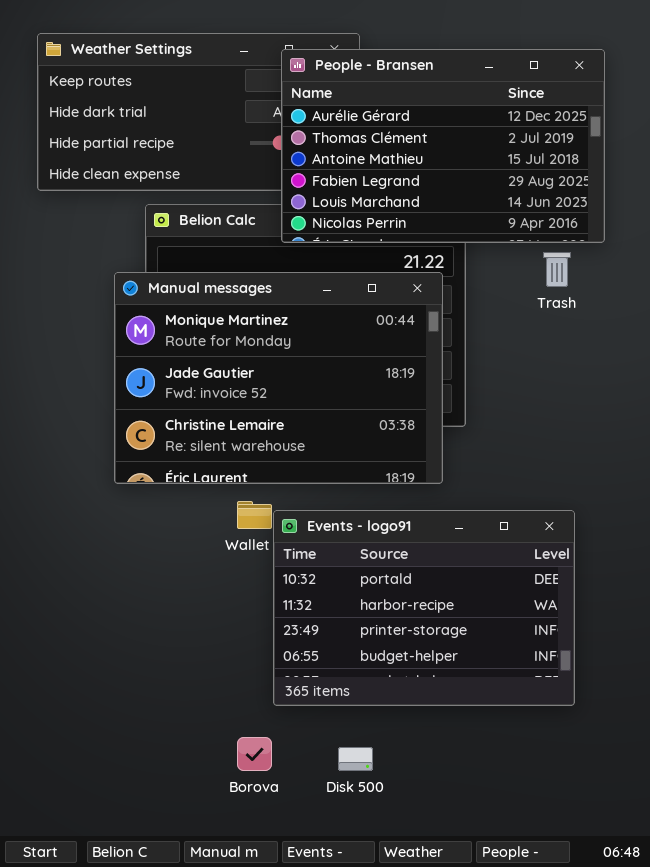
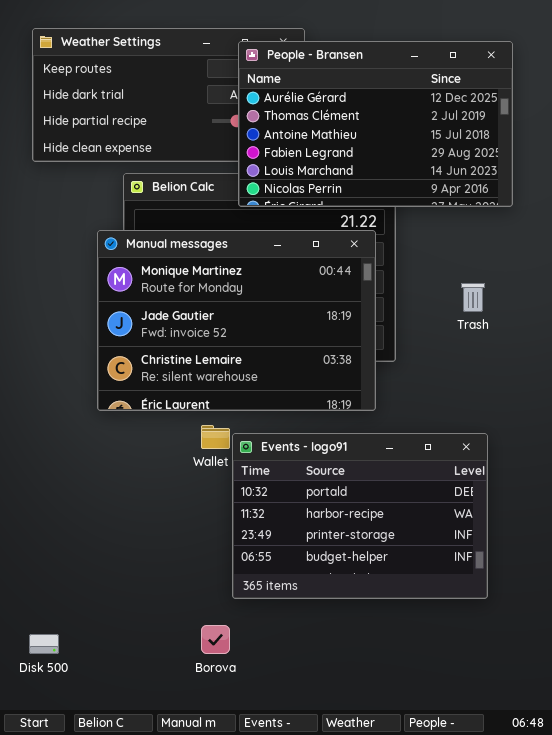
Trash: [543,252,571,287] -> [461,283,485,312], moved
Disk 500: [338,747,373,771] -> [29,634,59,654], moved

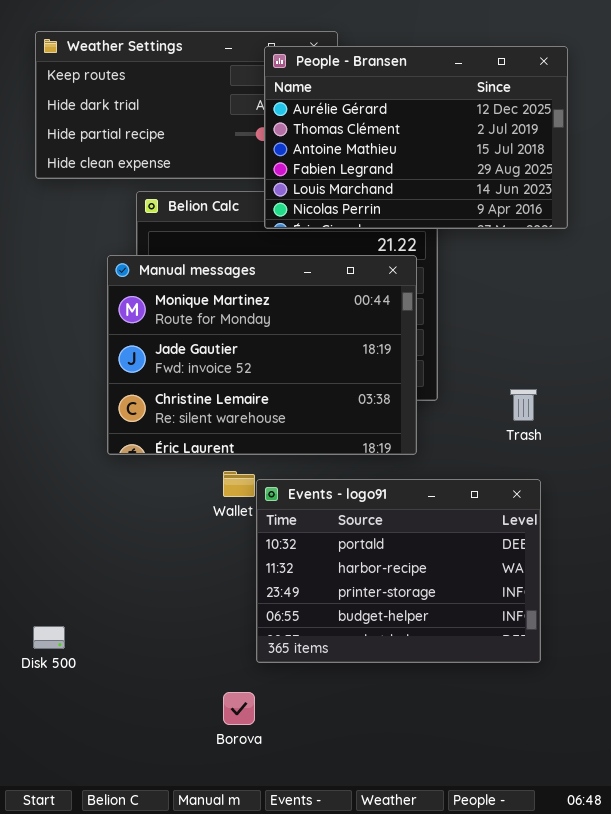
Trash: [461,283,485,312] -> [510,389,537,421], moved
Disk 500: [29,634,59,654] -> [33,626,65,649], moved

